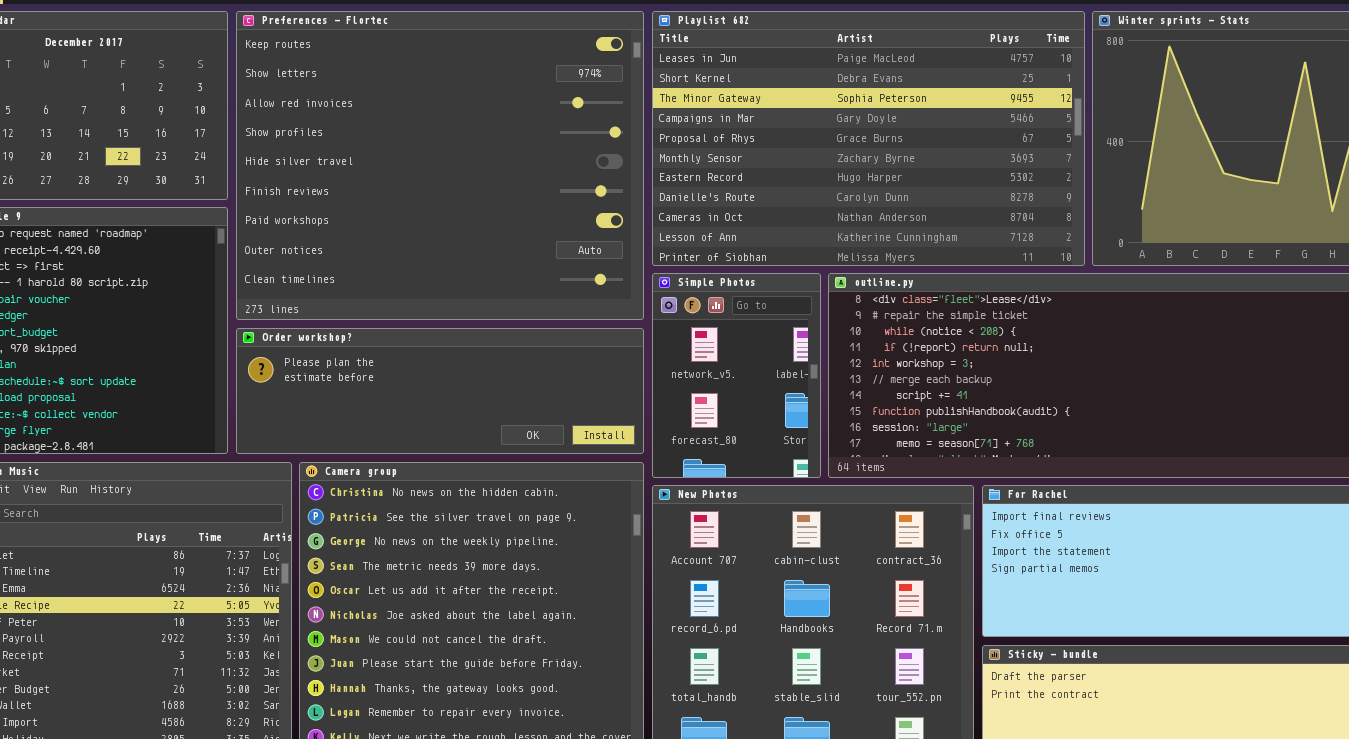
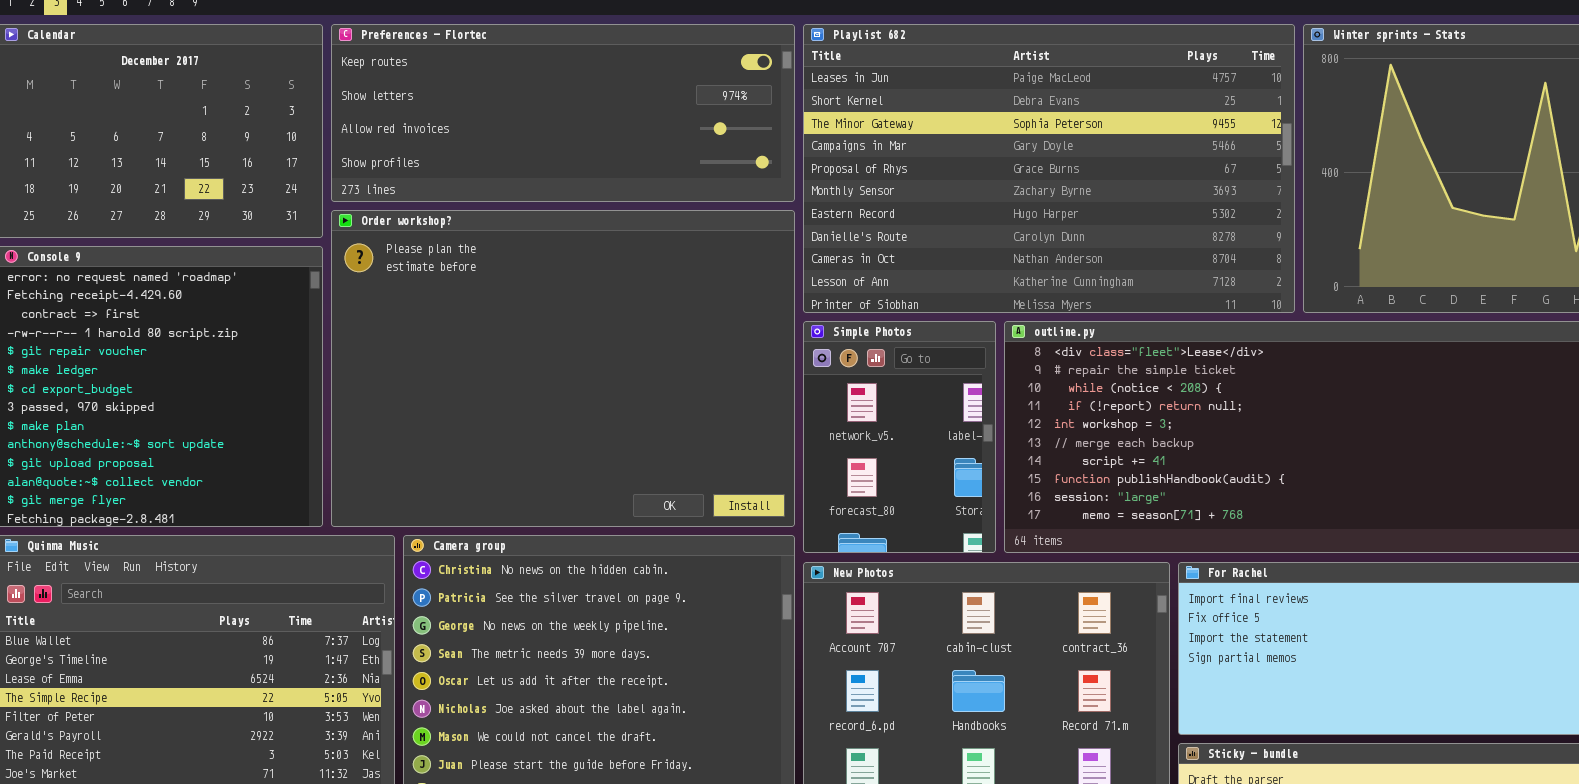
Preferences - Flortec: [236,11,644,320] -> [331,24,795,202], resized
Order workshop?: [236,328,644,454] -> [331,210,795,527], resized

